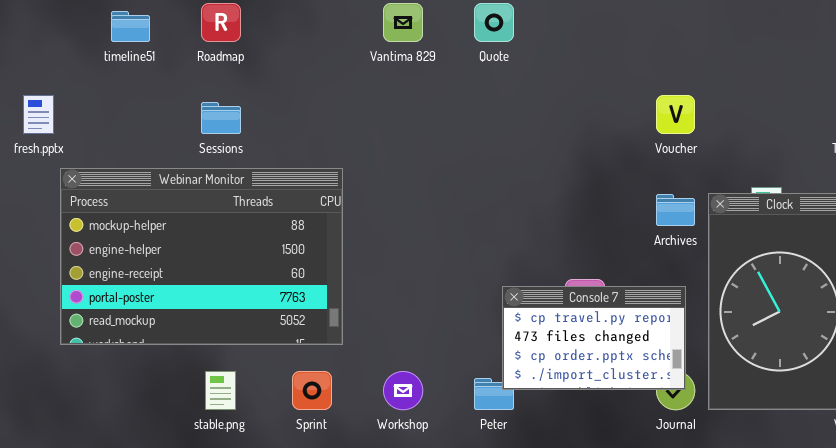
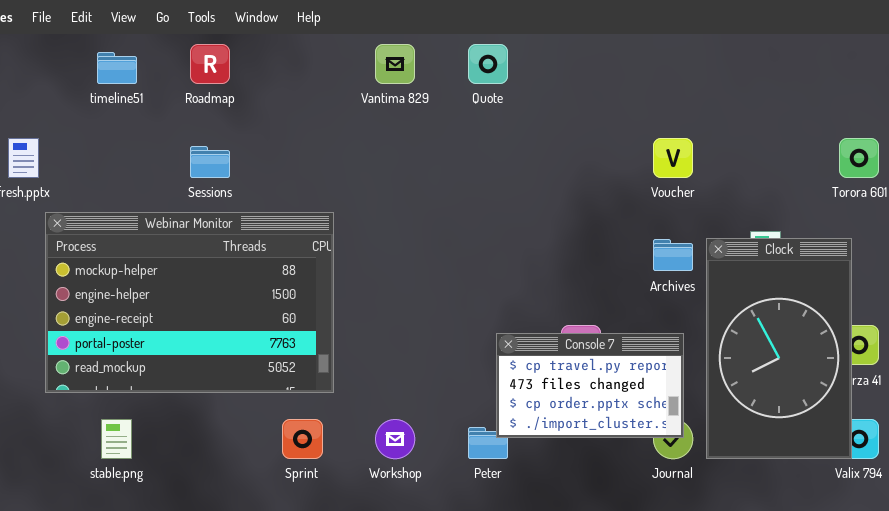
stable.png: [205,371,236,410] -> [101,419,132,459], moved

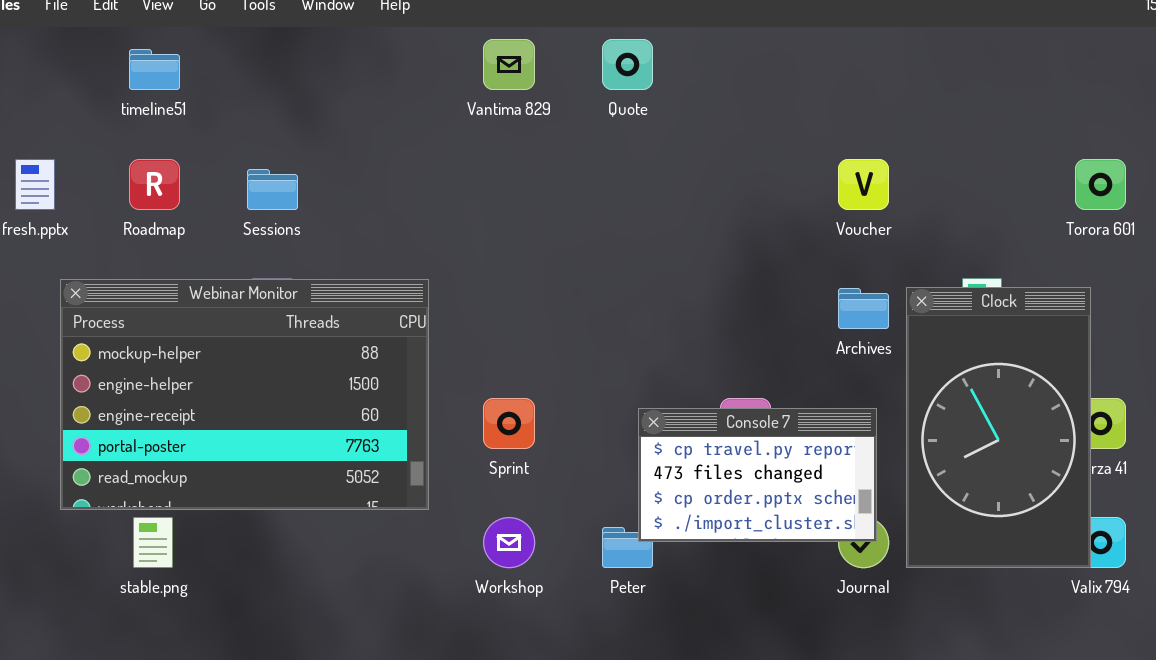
Roadmap: [190,44,230,84] -> [129,159,180,210], moved
Webinar Monitor: [45,212,334,393] -> [60,279,429,510], moved
Sprint: [282,419,323,459] -> [483,398,535,449], moved

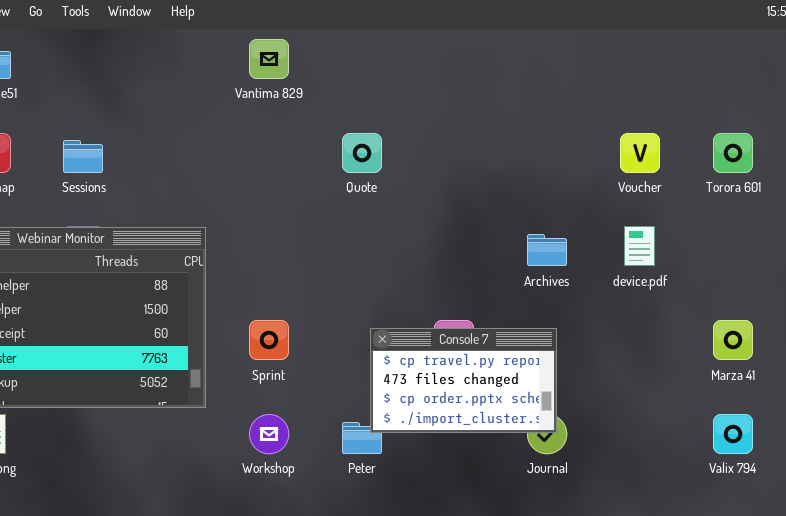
Quote: [602,39,653,90] -> [342,133,382,173], moved
Voucher: [838,159,889,210] -> [620,133,660,173], moved
Clock: [906,287,1091,568] -> none, closed

